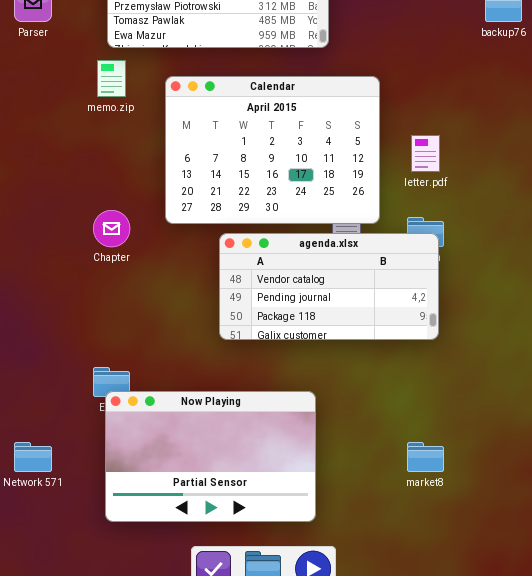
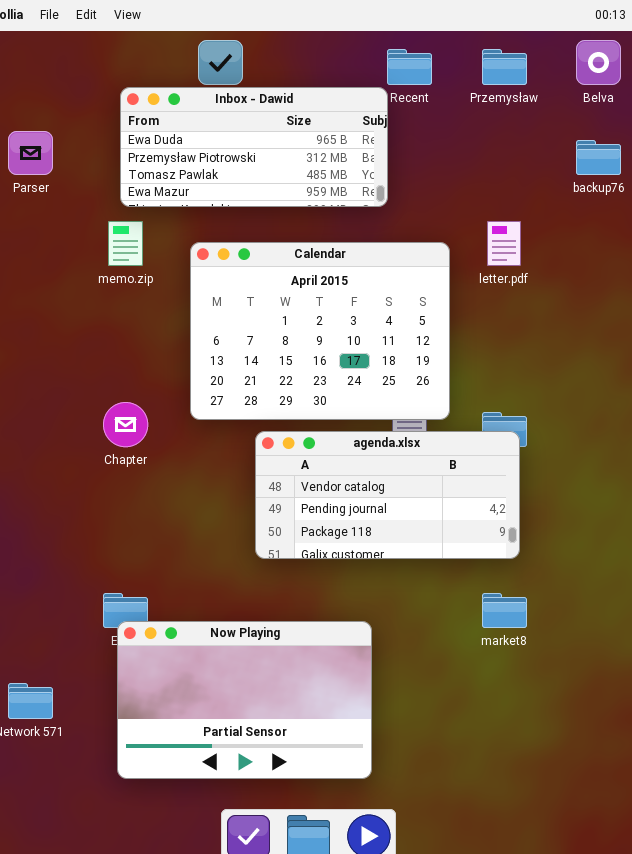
letter.pdf: [411,135,440,172] -> [487,221,521,266], moved
market8: [407,442,444,472] -> [482,593,527,628], moved

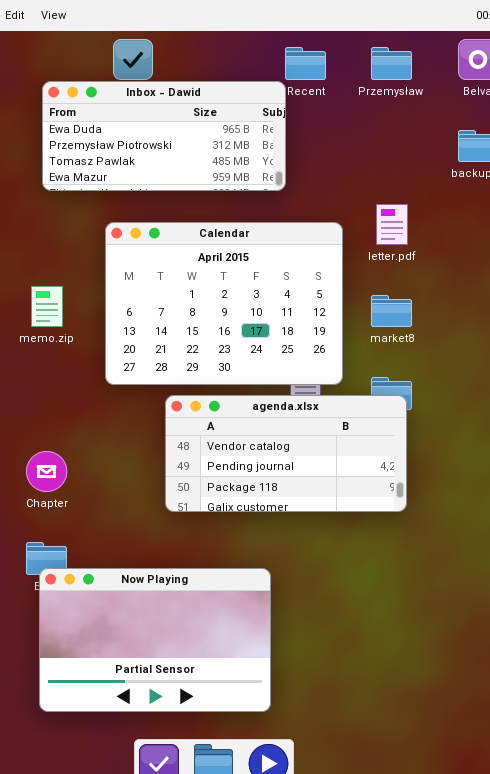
memo.zip: [108,221,143,266] -> [31,286,63,327], moved
Chapter: [103,402,148,447] -> [26,451,67,492], moved
market8: [482,593,527,628] -> [371,295,412,327], moved

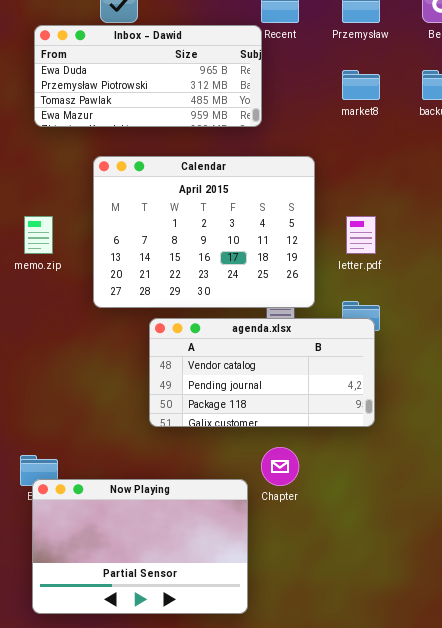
letter.pdf: [376,204,408,245] -> [346,216,376,254], moved
market8: [371,295,412,327] -> [342,70,380,100], moved
Chapter: [26,451,67,492] -> [261,447,299,486], moved

